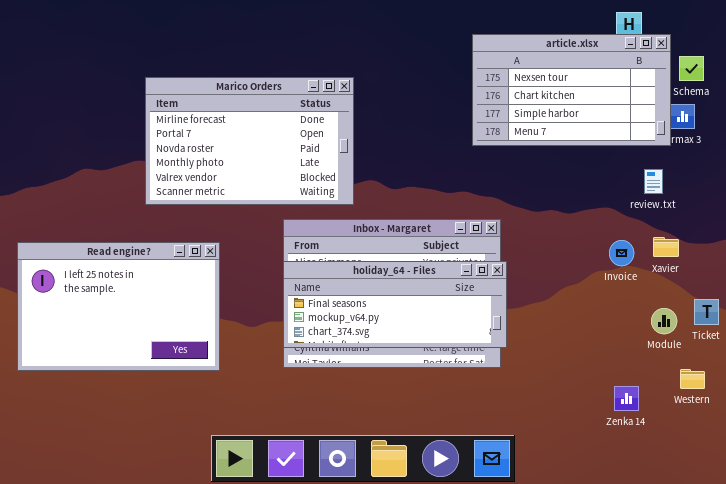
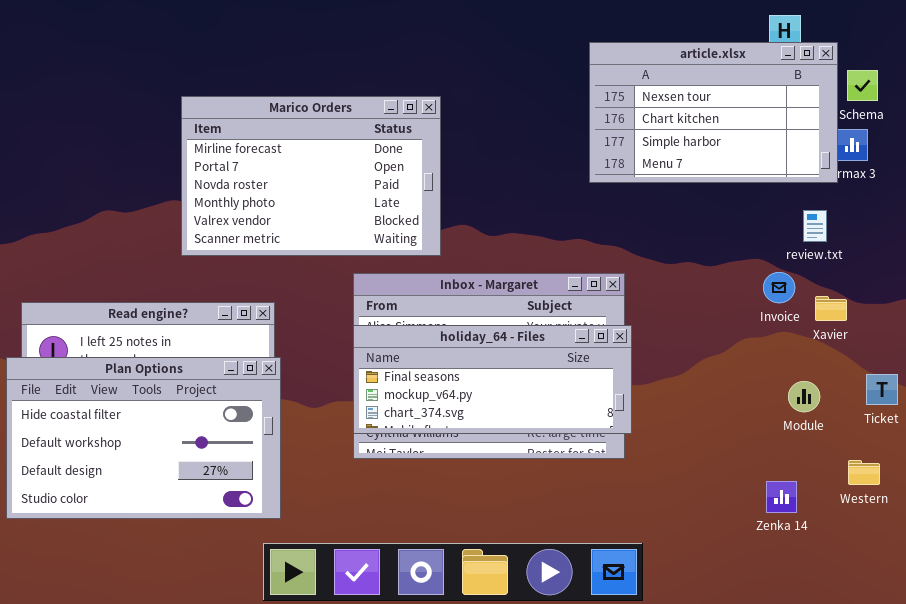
Invoice: [609,240,634,266] -> [763,272,795,303], moved
Plan Options: none -> [6,357,281,519], opened
Module: [651,308,677,334] -> [788,381,820,412], moved

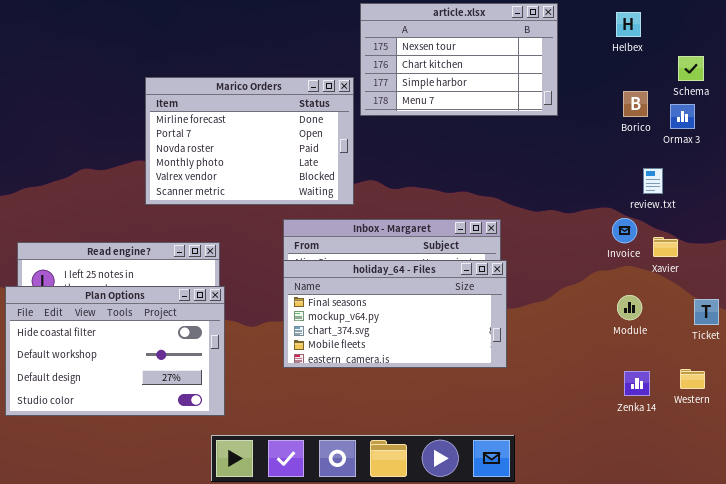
article.xlsx: [589,42,838,183] -> [360,3,558,116], moved
holiday_64 - Files: [353,325,632,434] -> [283,260,507,368], resized
Module: [788,381,820,412] -> [617,295,642,320], moved
Zenka 14: [766,481,797,513] -> [624,371,650,396], moved

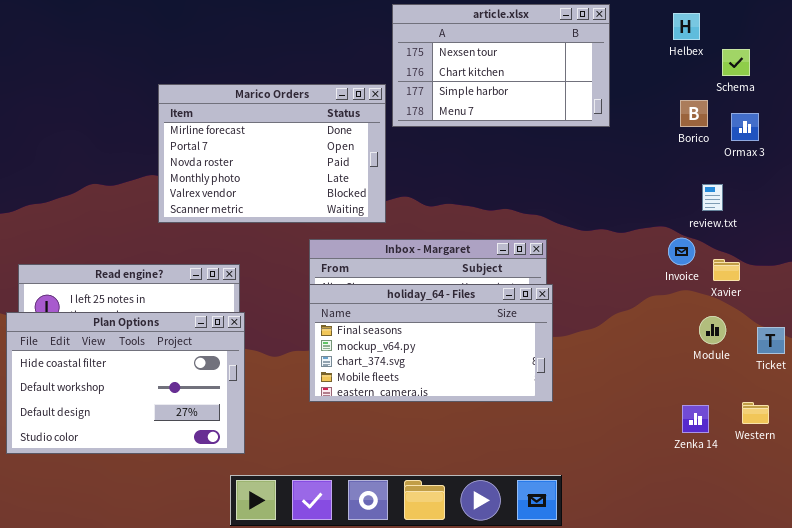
Schema: [678,56,704,81] -> [722,49,750,76], moved
Module: [617,295,642,320] -> [699,316,726,344], moved

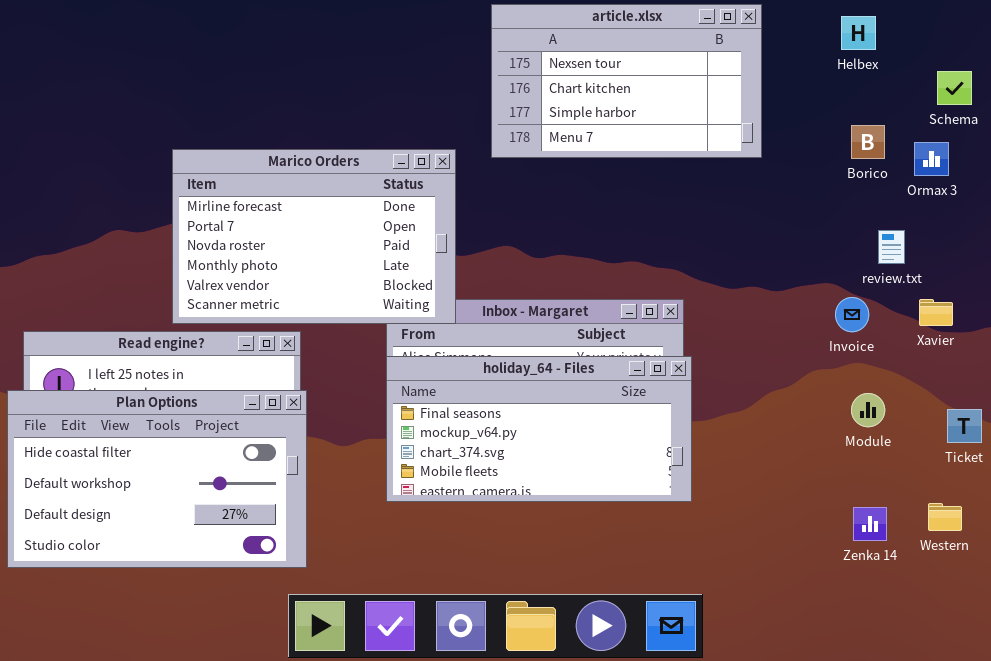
Schema: [722,49,750,76] -> [937,71,972,105], moved
Marico Orders: [158,84,386,223] -> [172,149,456,324], moved
Xavier: [713,259,740,281] -> [919,299,953,326], moved
Module: [699,316,726,344] -> [851,393,885,427], moved

